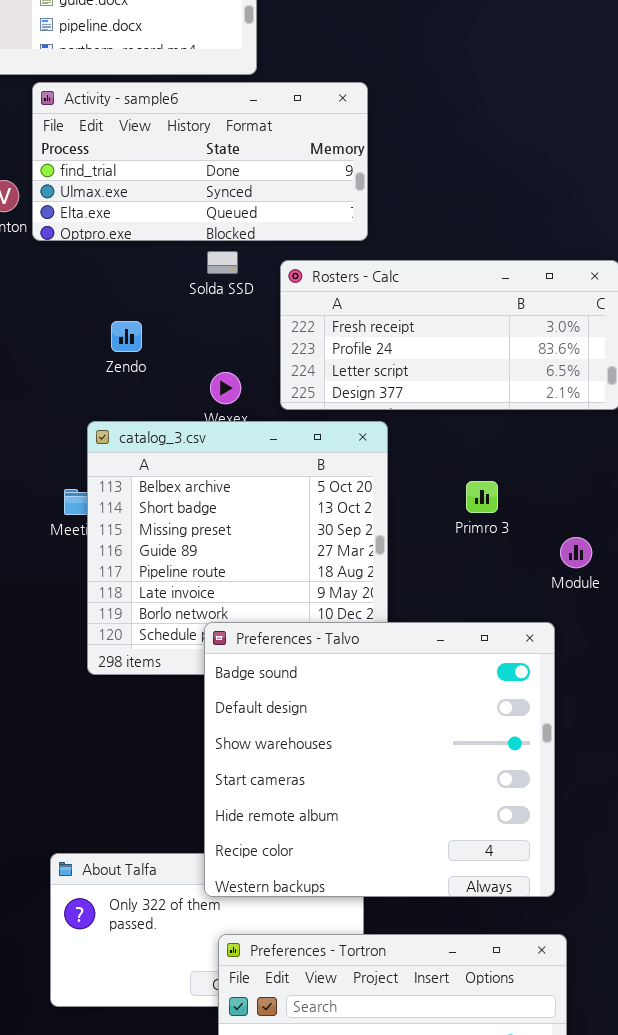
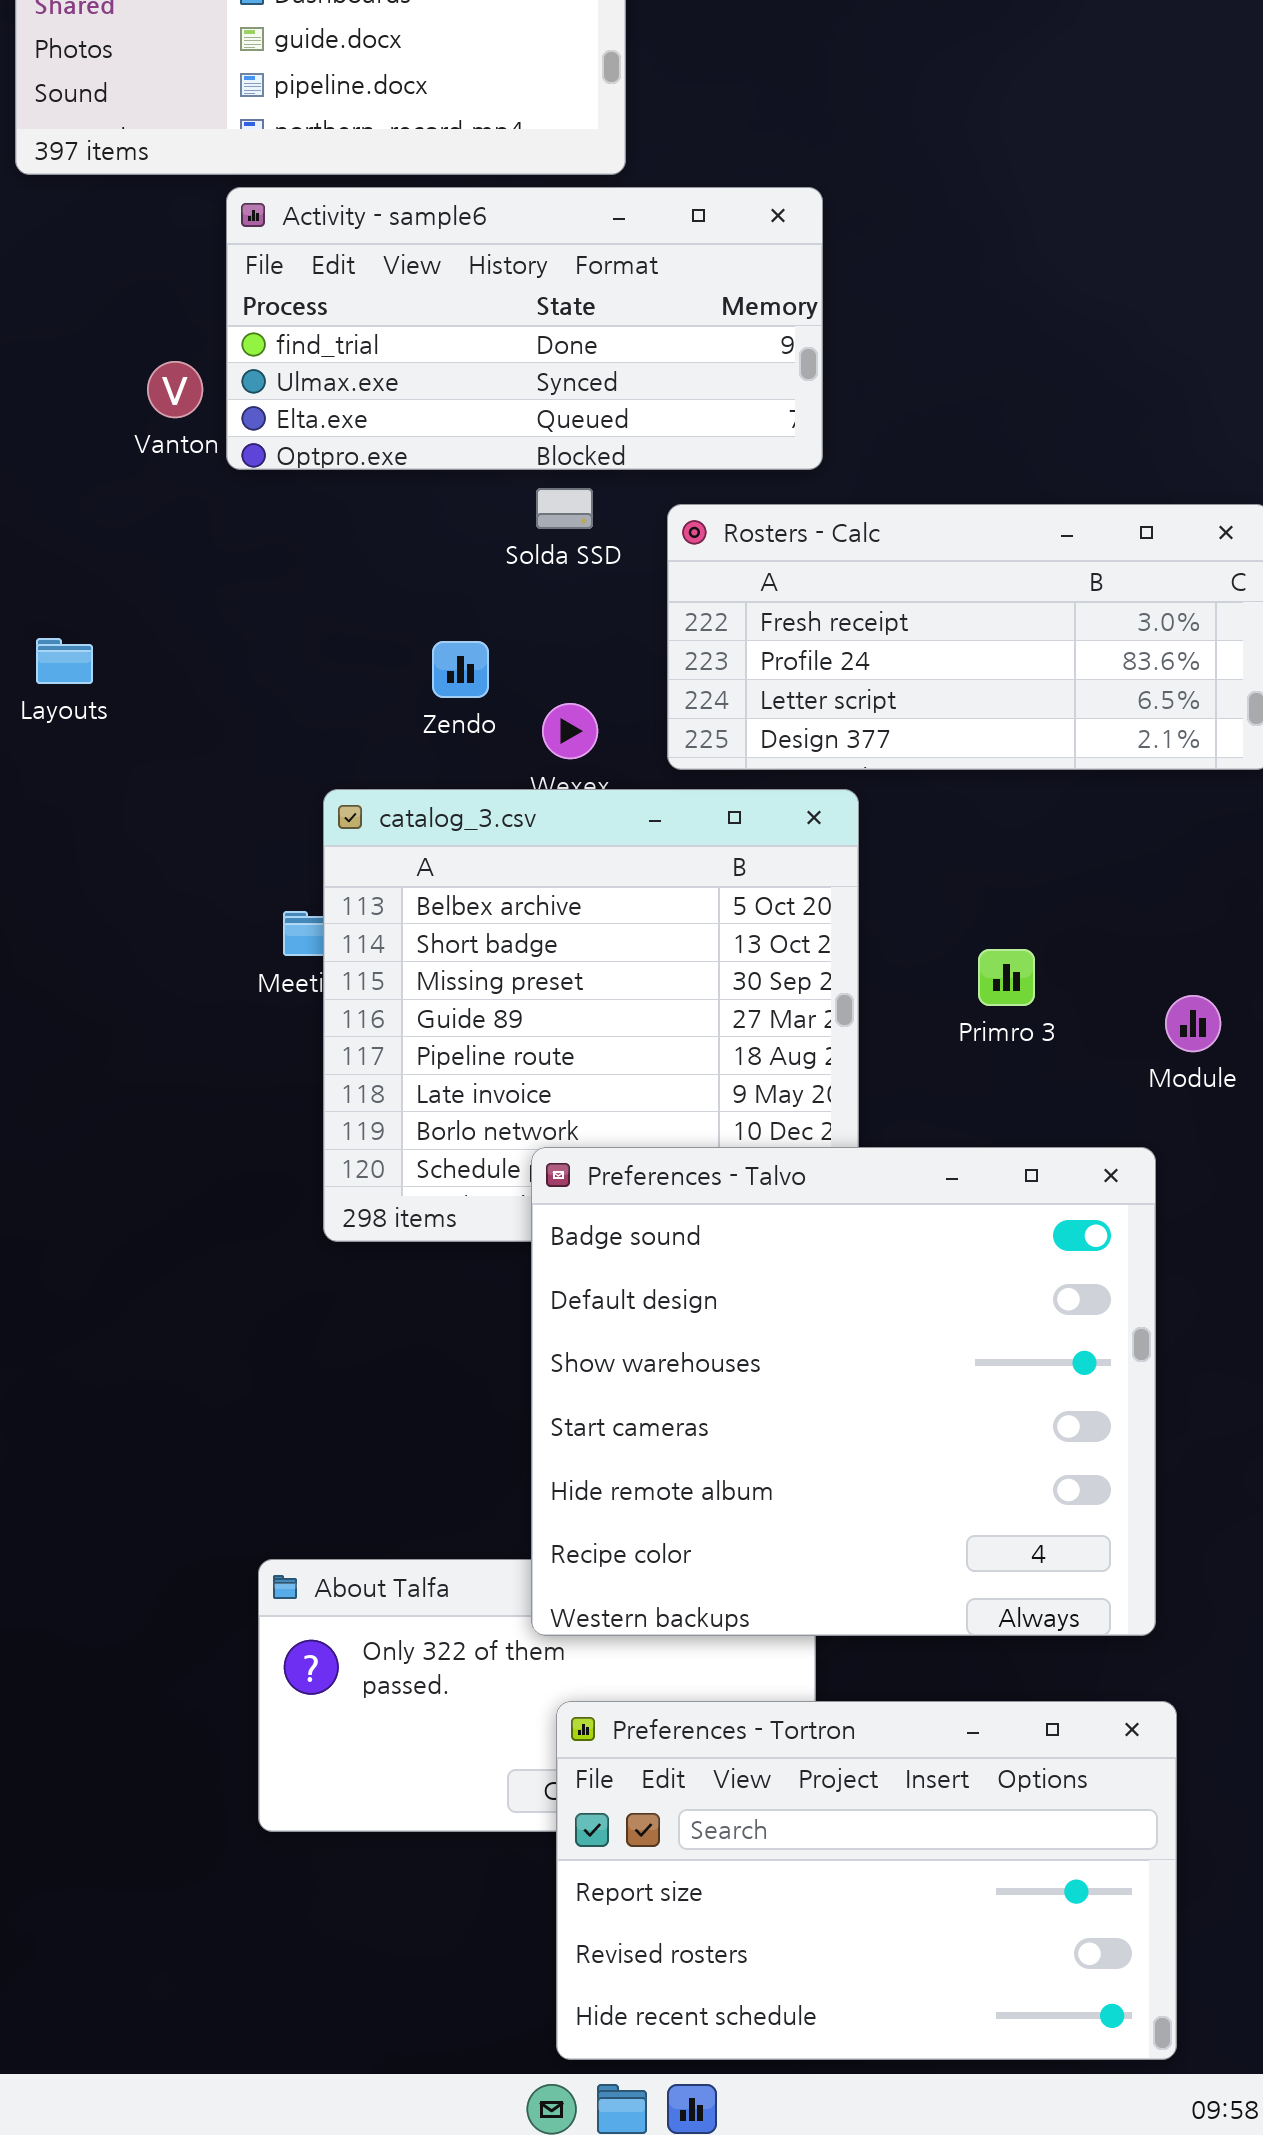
Zendo: [111,321,142,352] -> [432,641,489,698], moved
Primro 3: [466,481,498,513] -> [978,949,1035,1006], moved

